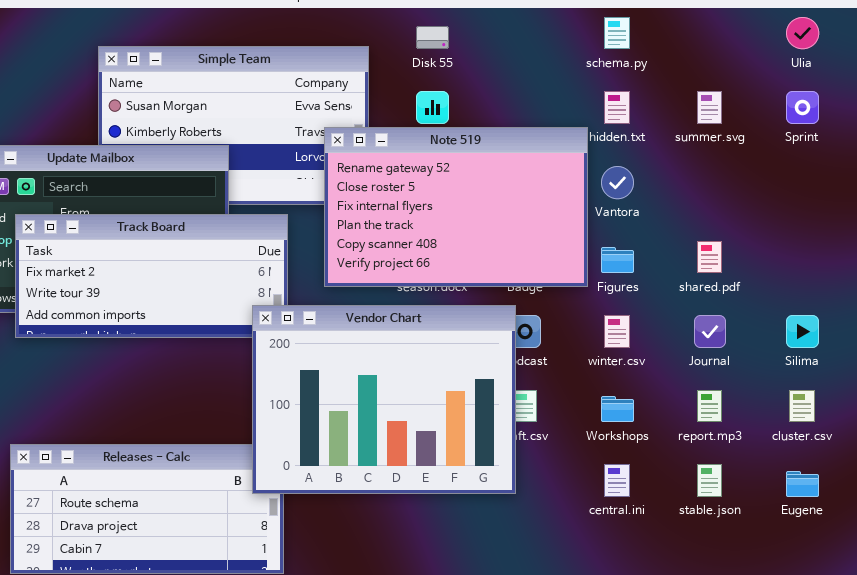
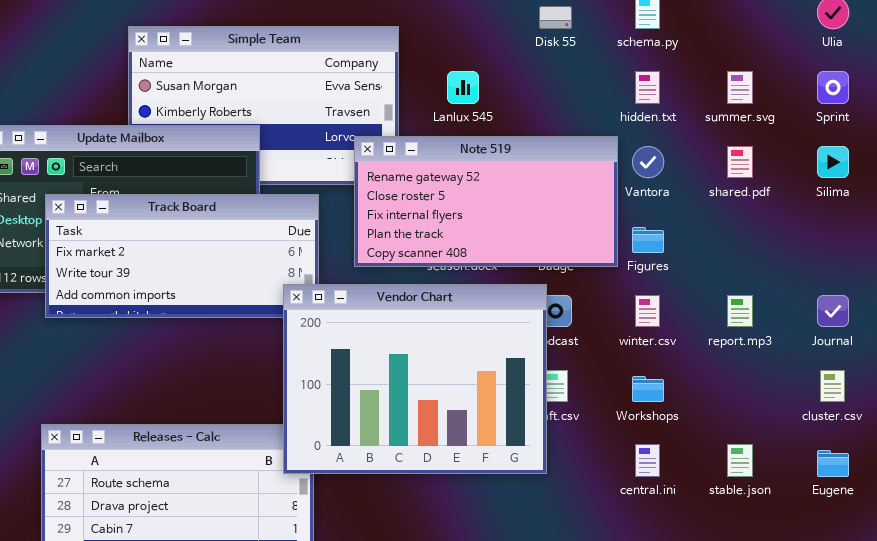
Disk 55: [416,26,449,49] -> [539,6,572,29], moved
Note 519: [324,127,588,287] -> [354,136,618,267], resized
shared.pdf: [697,241,722,273] -> [727,146,753,178], moved
Journal: [694,315,726,348] -> [817,295,849,327], moved
Silima: [786,315,819,348] -> [817,146,849,178], moved
report.mp3: [697,390,722,422] -> [727,295,753,327], moved

